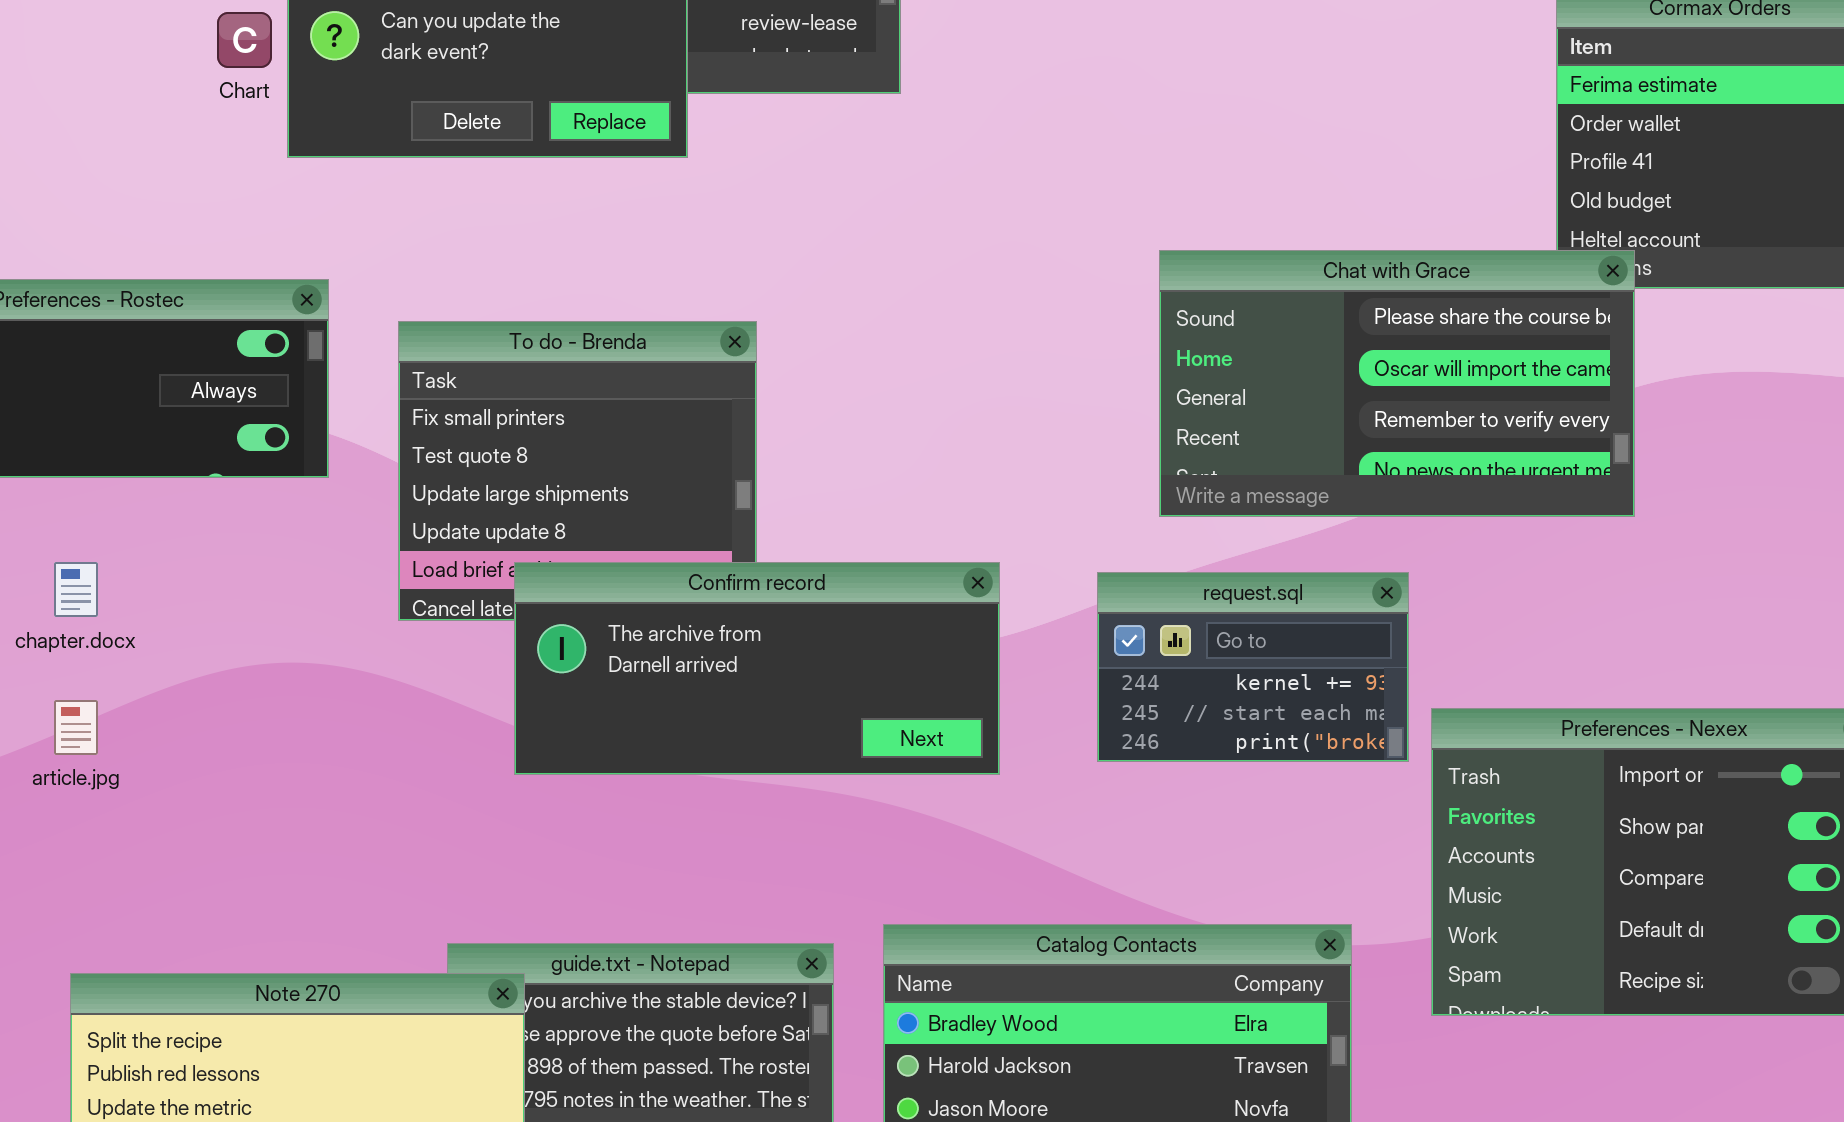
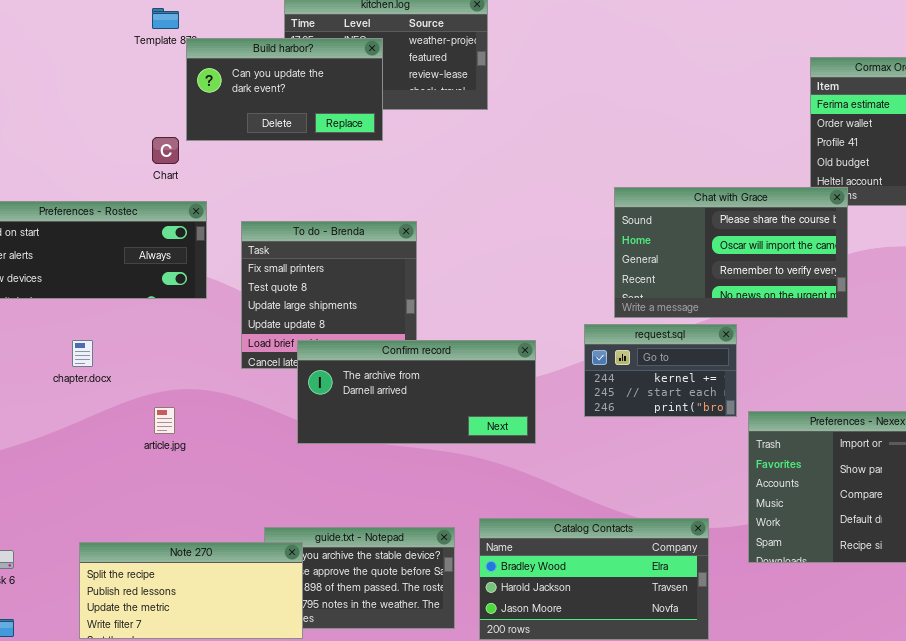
Chart: [217,12,272,68] -> [152,137,179,164], moved
request.sql: [1097,572,1409,762] -> [584,324,737,417], moved
article.jpg: [54,700,98,755] -> [154,407,175,434], moved

